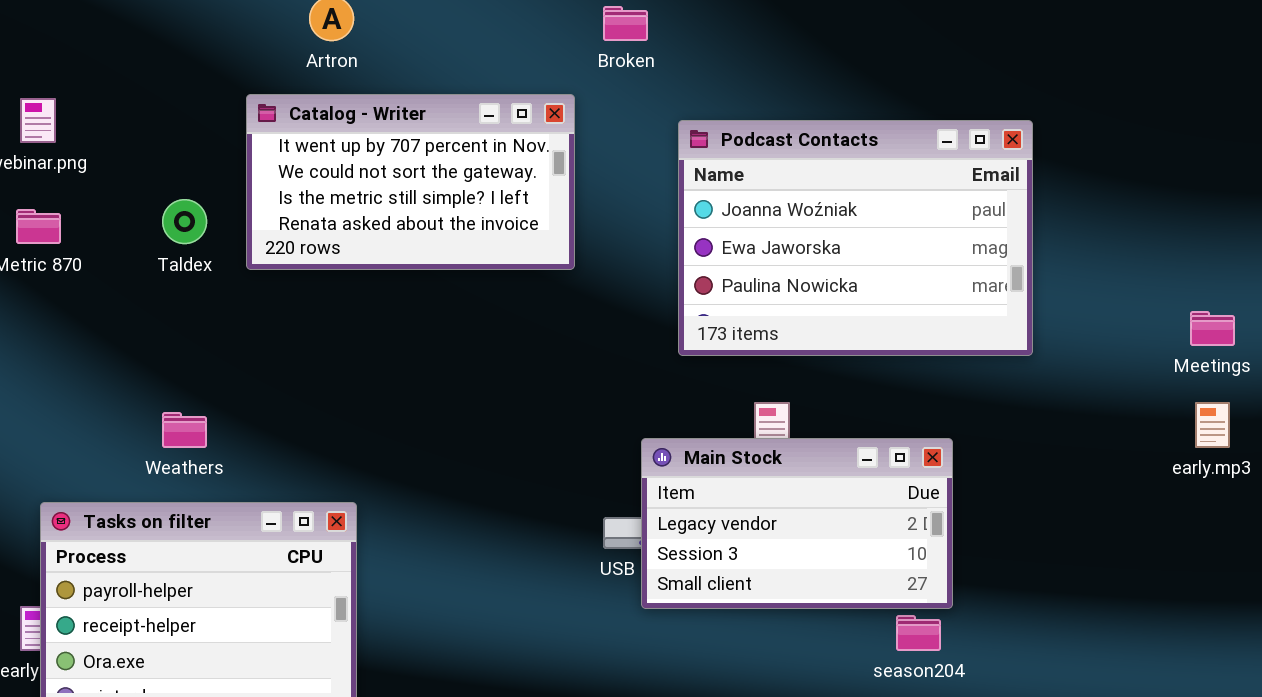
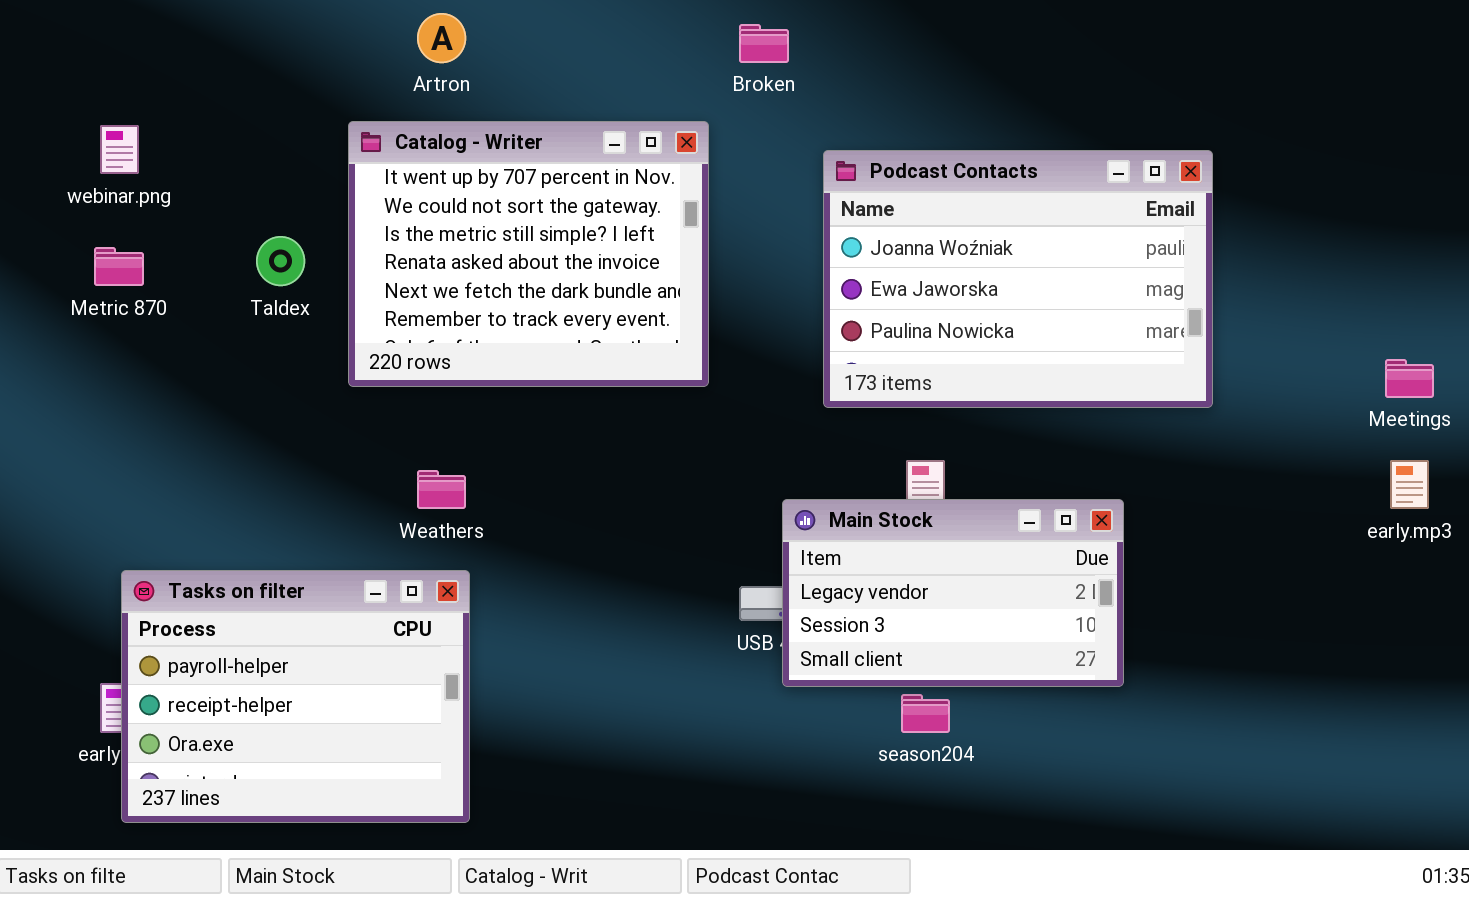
Catalog - Writer: [246,94,575,270] -> [348,121,709,387], resized
Weathers: [162,412,207,448] -> [417,470,466,509], moved
season204: [896,615,941,651] -> [901,694,950,733], moved

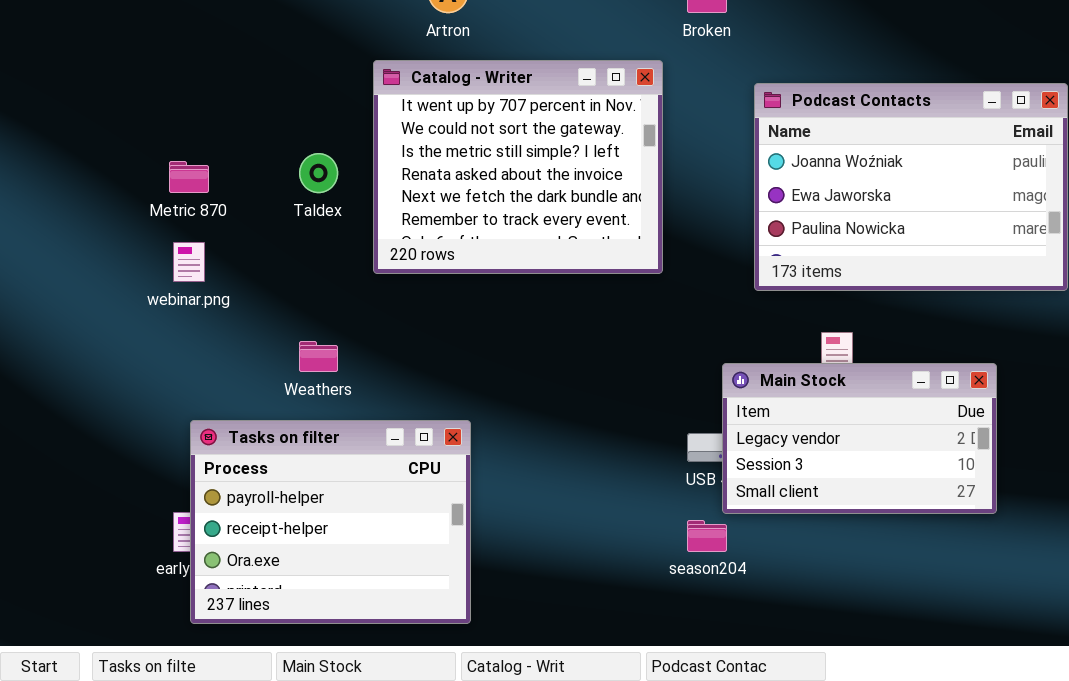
webinar.png: [100,125,139,174] -> [173,242,205,282], moved
Weathers: [417,470,466,509] -> [299,341,338,372], moved
season204: [901,694,950,733] -> [687,520,727,552], moved

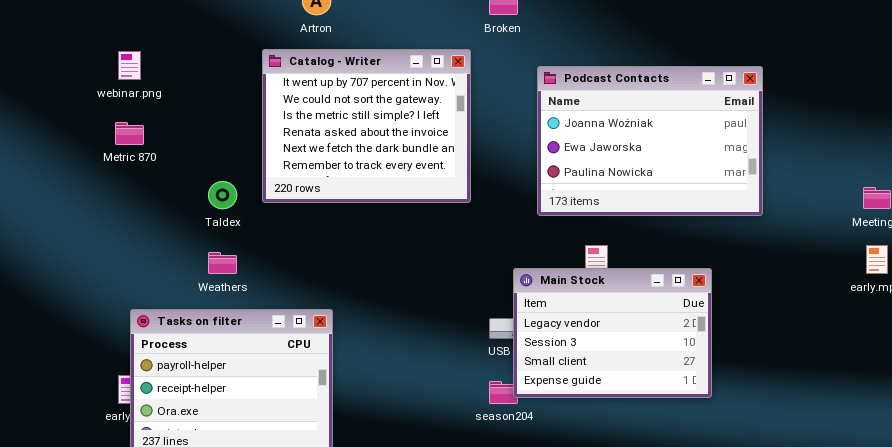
Taldex: [299,153,338,193] -> [208,181,237,209], moved
webinar.png: [173,242,205,282] -> [118,51,141,80], moved
Main Stock: [722,363,997,514] -> [513,268,712,398], resized

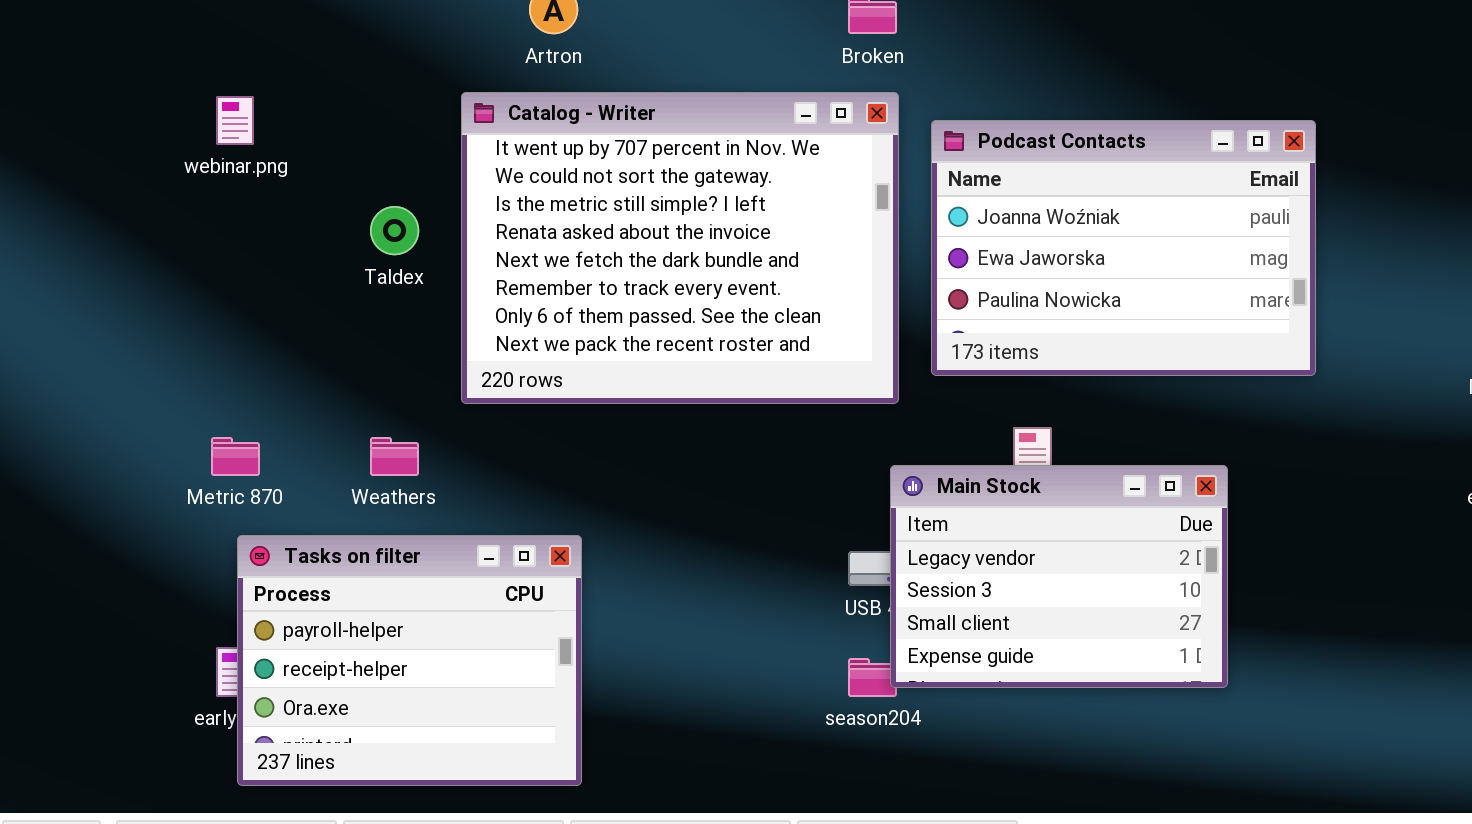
Catalog - Writer: [262,49,471,203] -> [461,92,899,404], resized
Metric 870: [115,122,144,145] -> [211,437,260,476], moved
Taldex: [208,181,237,209] -> [370,206,419,255], moved

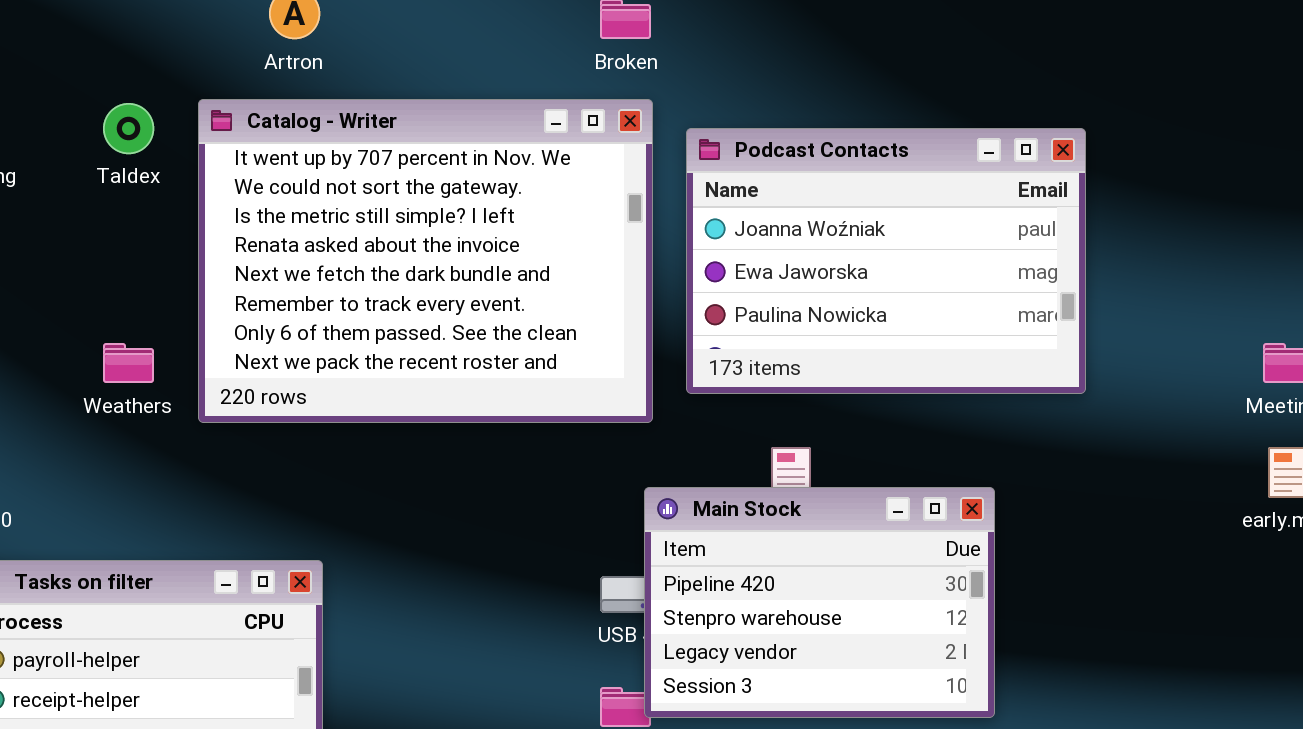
Taldex: [370,206,419,255] -> [103,103,154,154], moved
Weathers: [370,437,419,476] -> [103,343,154,383], moved
Main Stock: [890,465,1228,688] -> [644,487,995,718], scrolled up 2 rows

